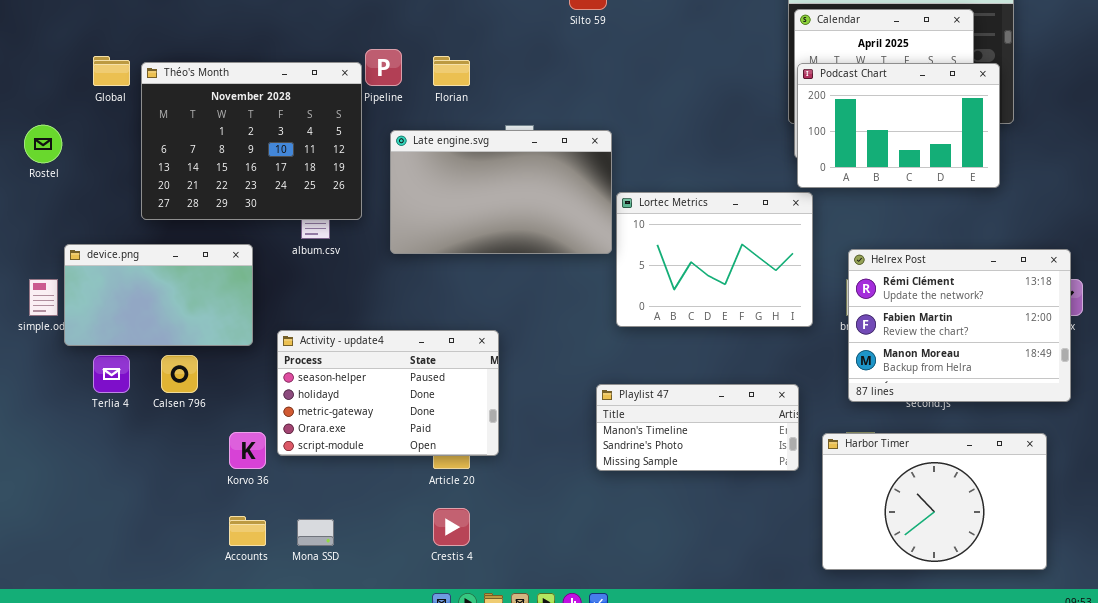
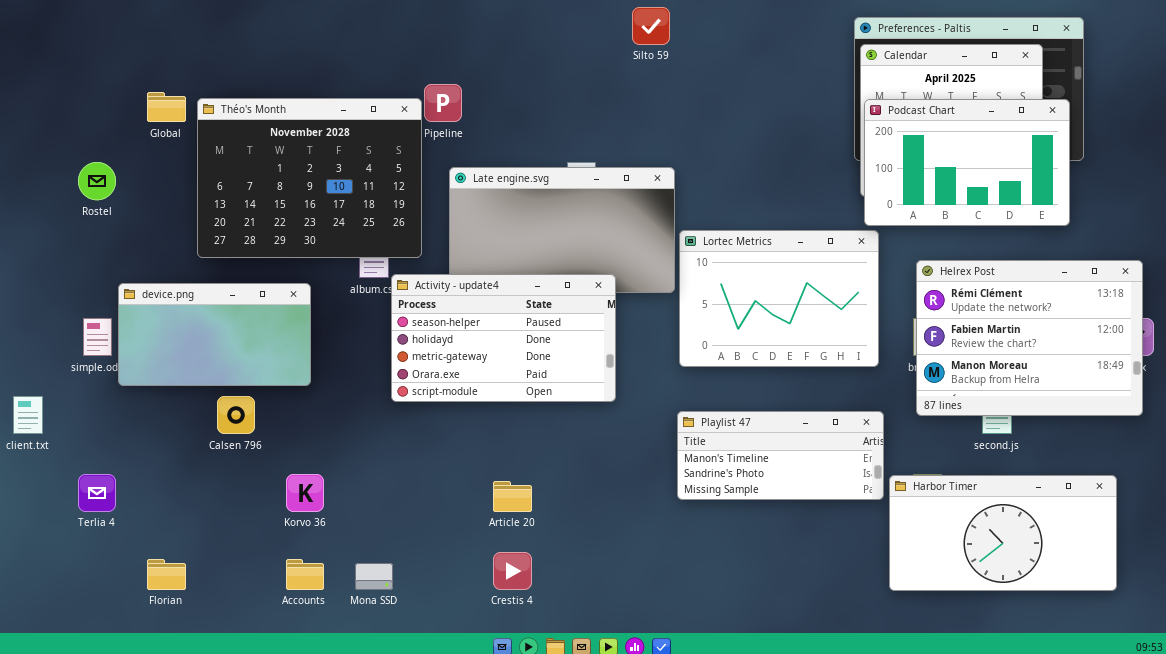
Florian: [433,56,470,86] -> [147,559,186,590], moved
Helrex Post: [848,249,1071,402] -> [916,260,1143,416], moved
Activity - update4: [277,330,499,456] -> [391,274,616,402], moved
Terlia 4: [93,355,130,393] -> [78,474,116,512], moved
Playlist 47: [596,384,799,471] -> [677,411,884,500], moved
Harbor Timer: [822,433,1047,570] -> [889,475,1117,591], resized

